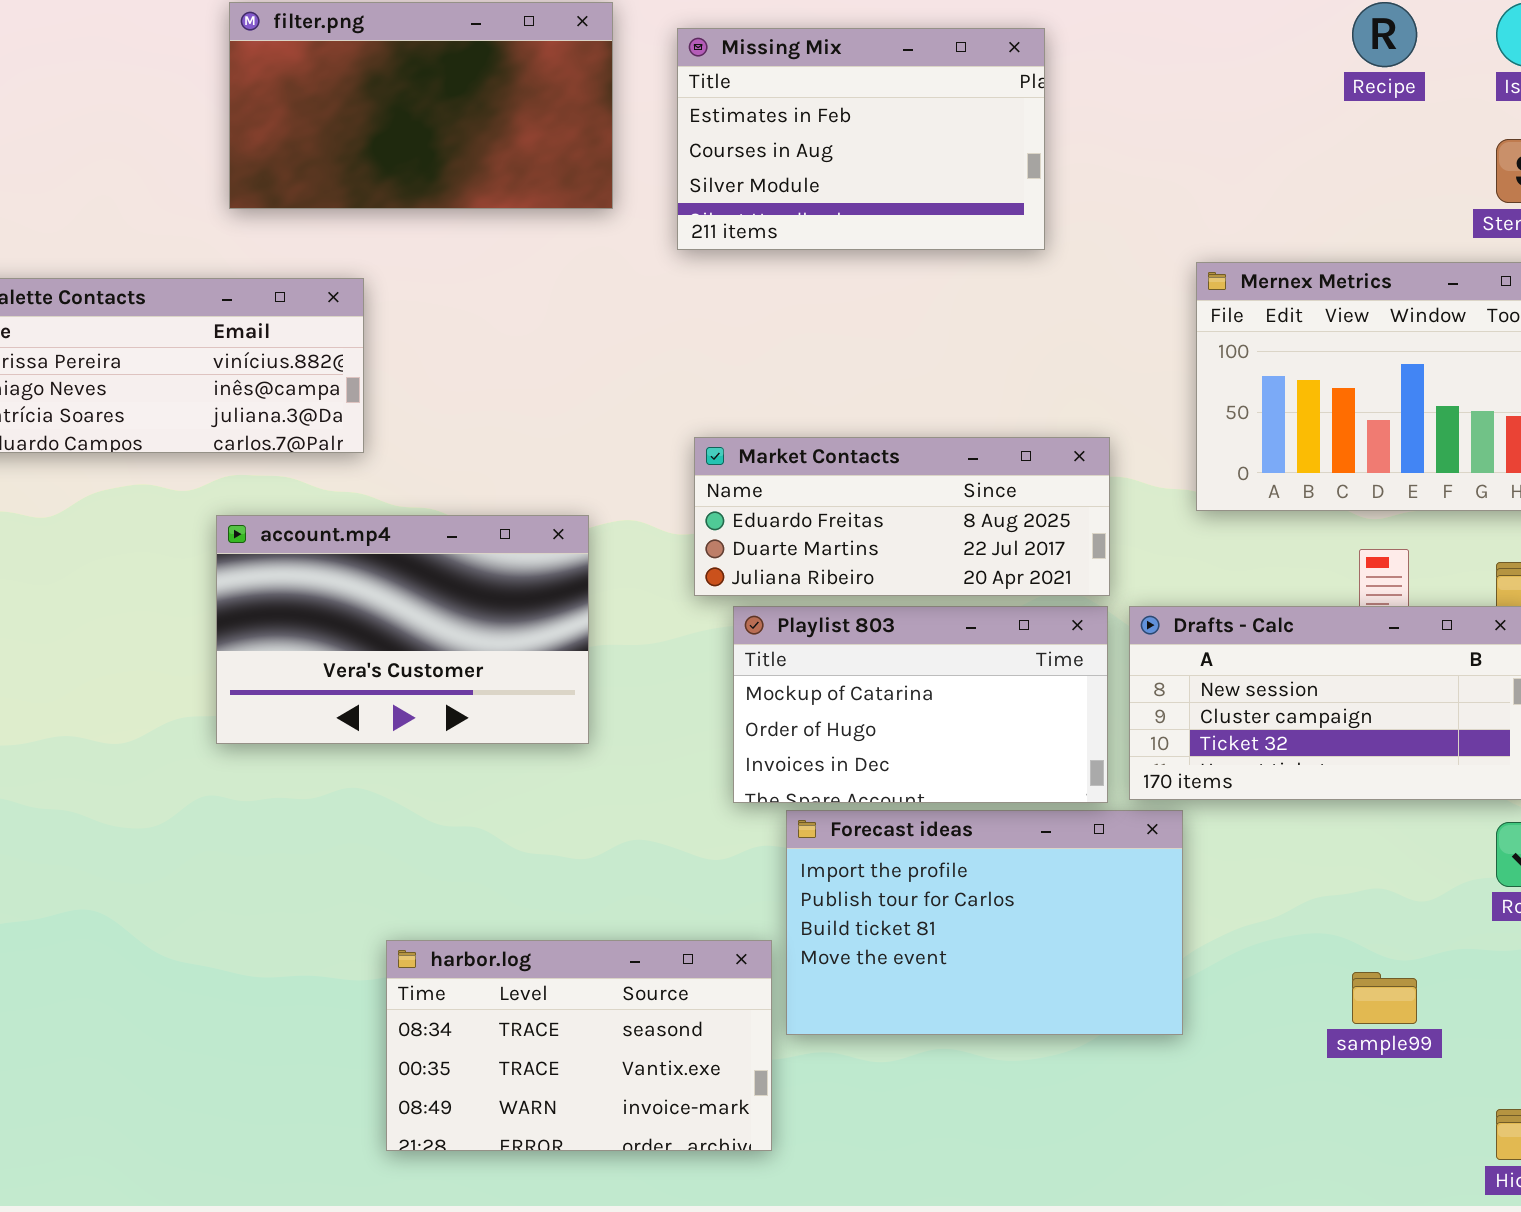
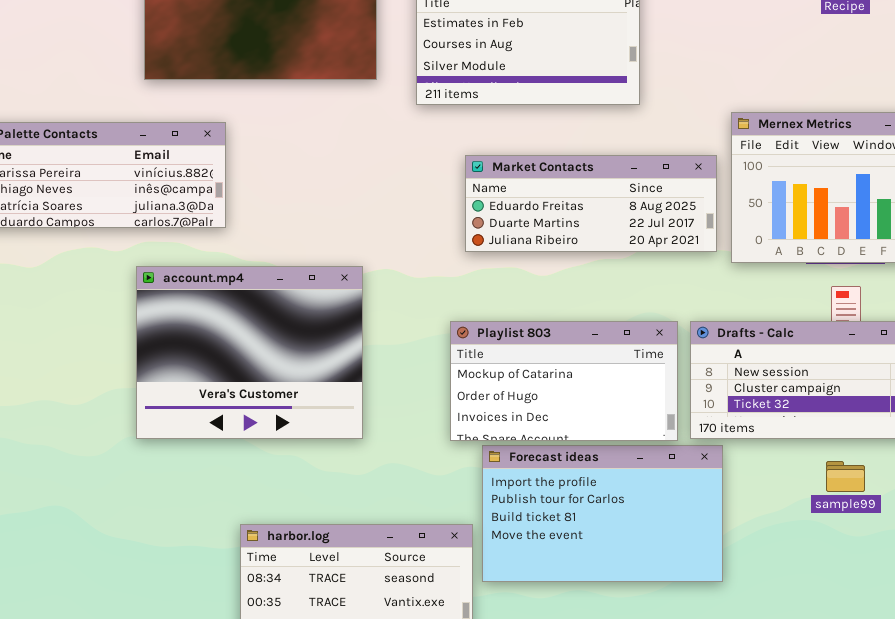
Market Contacts: [694,437,1110,596] -> [465,155,717,252], moved
account.mp4: [216,515,589,744] -> [136,266,363,439], resized
sample99: [1352,972,1417,1024] -> [826,461,865,492], moved

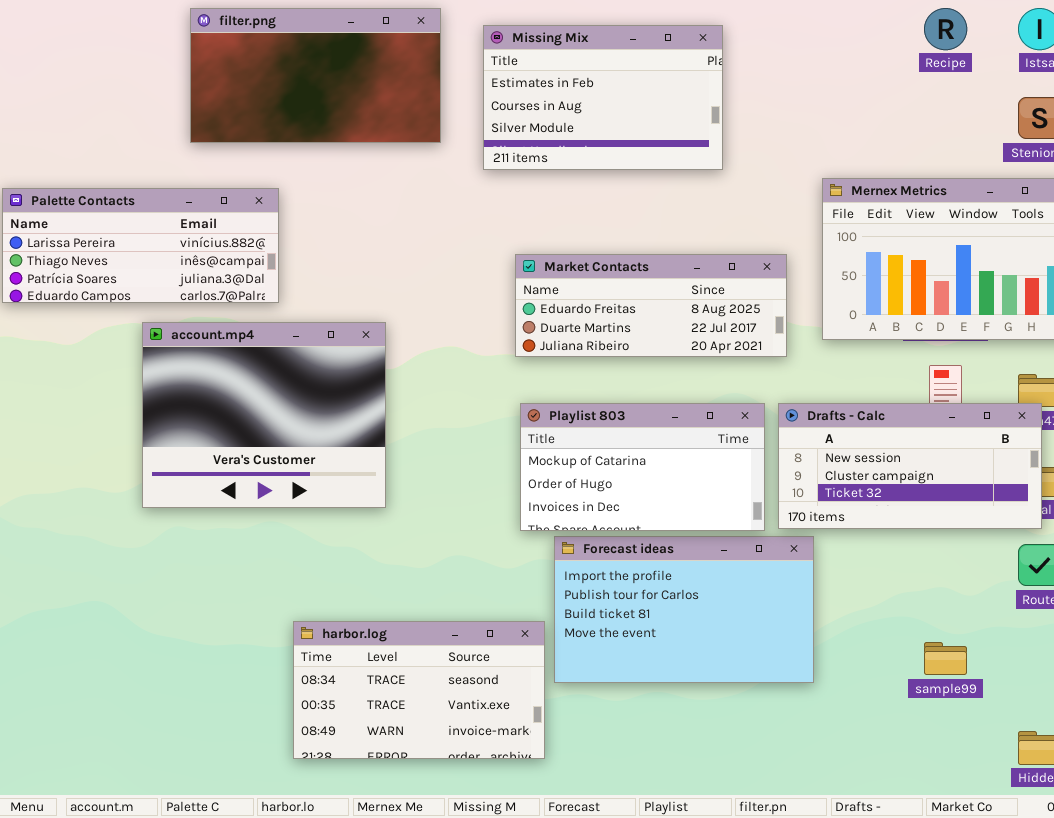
Market Contacts: [465,155,717,252] -> [515,254,787,357], moved
account.mp4: [136,266,363,439] -> [142,322,386,508], moved
sample99: [826,461,865,492] -> [924,642,967,675], moved

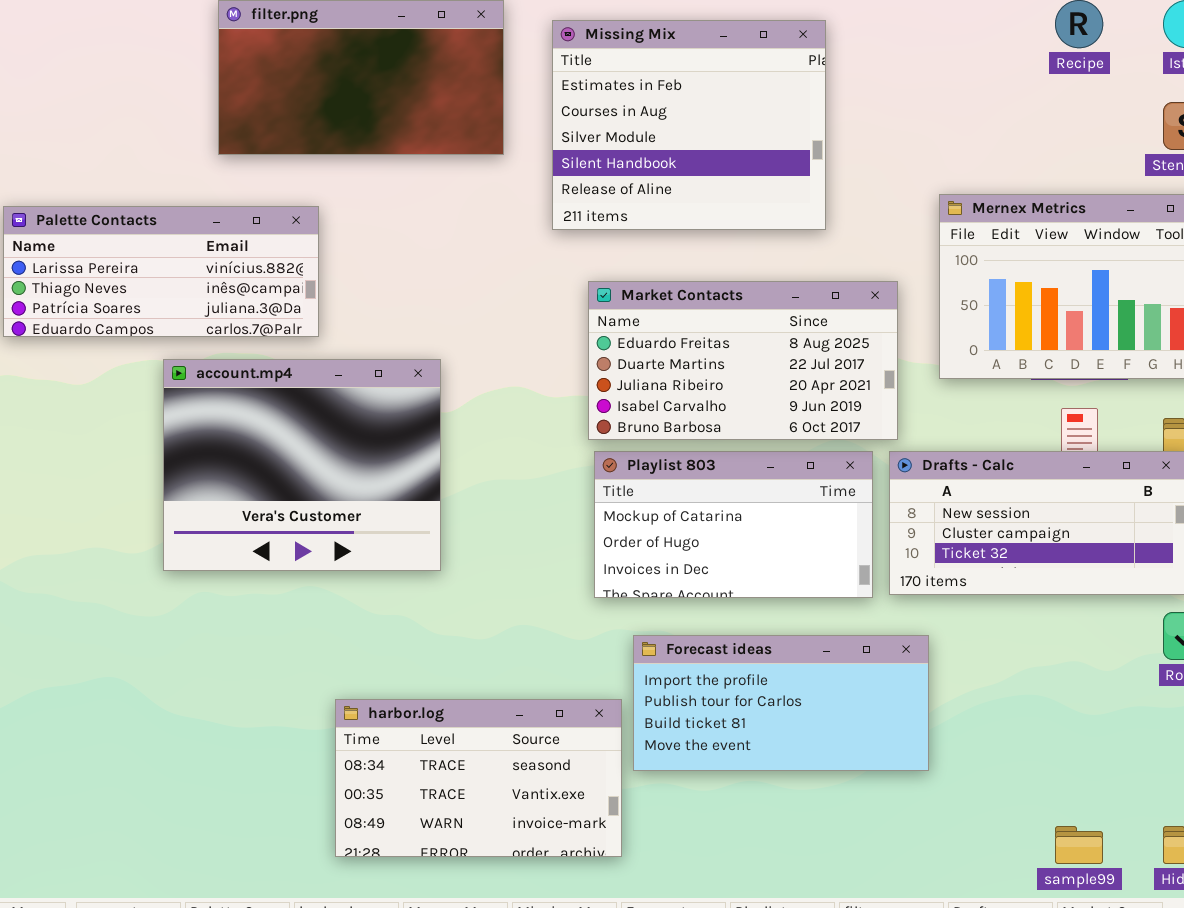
Missing Mix: [483,25,723,170] -> [552,20,826,230], resized
Market Contacts: [515,254,787,357] -> [588,281,898,440], resized
Forecast ideas: [554,536,814,683] -> [633,635,929,771], resized
sample99: [924,642,967,675] -> [1055,826,1103,864], moved

